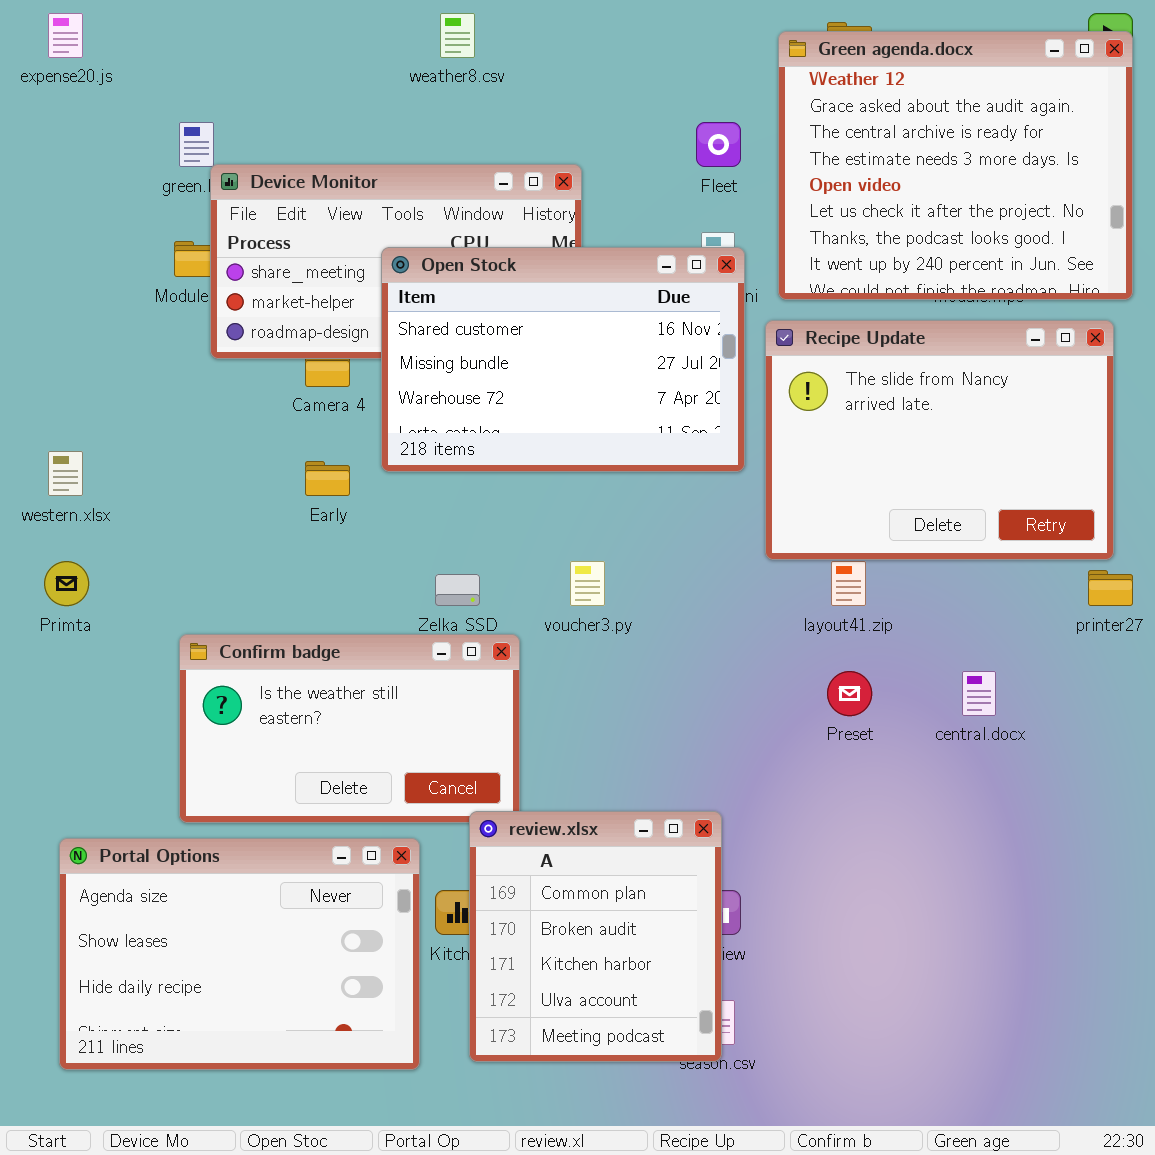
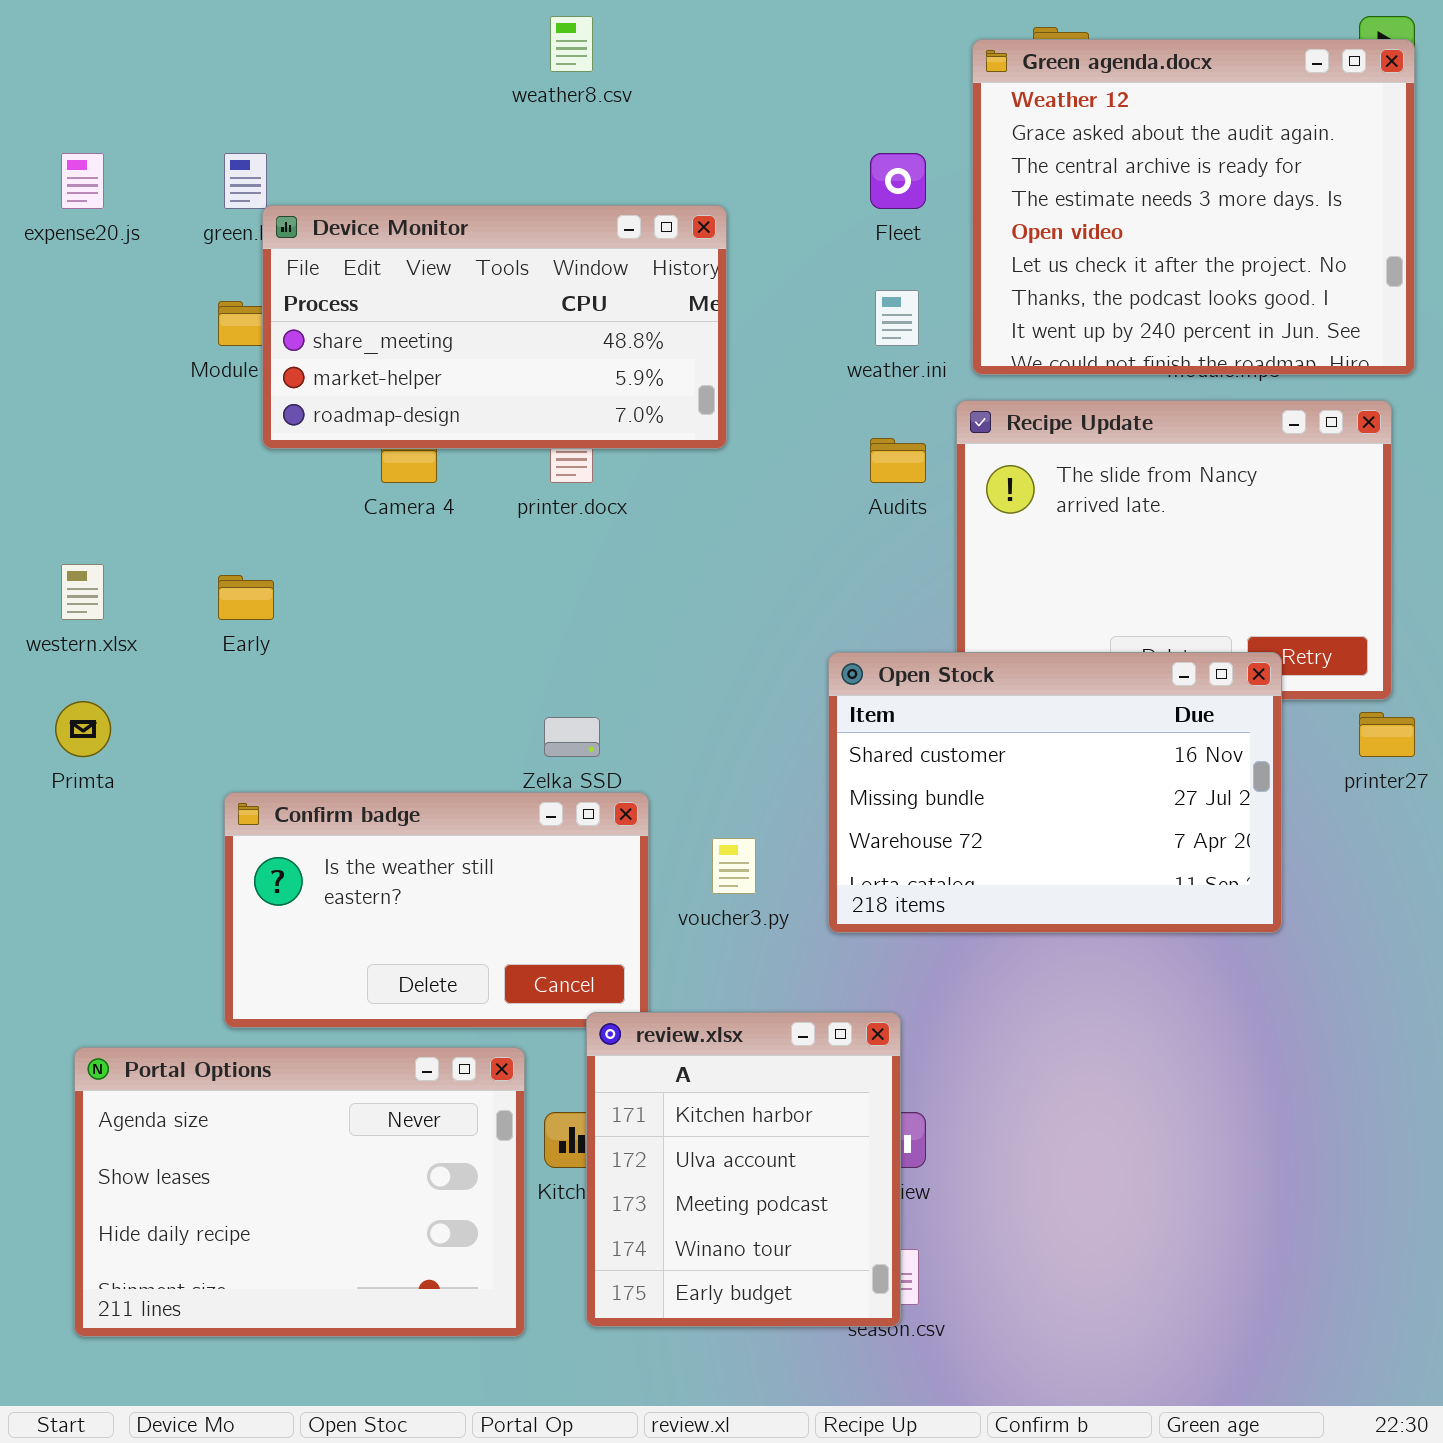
expense20.js: [48,13,83,58] -> [61,153,104,209], moved
Open Stock: [381,247,745,472] -> [828,652,1282,933], moved
Early: [305,461,350,496] -> [218,575,274,620], moved
voucher3.py: [570,561,605,606] -> [712,838,756,894], moved
review.xlsx: [469,811,722,1062] -> [586,1012,901,1327], scrolled down 2 rows

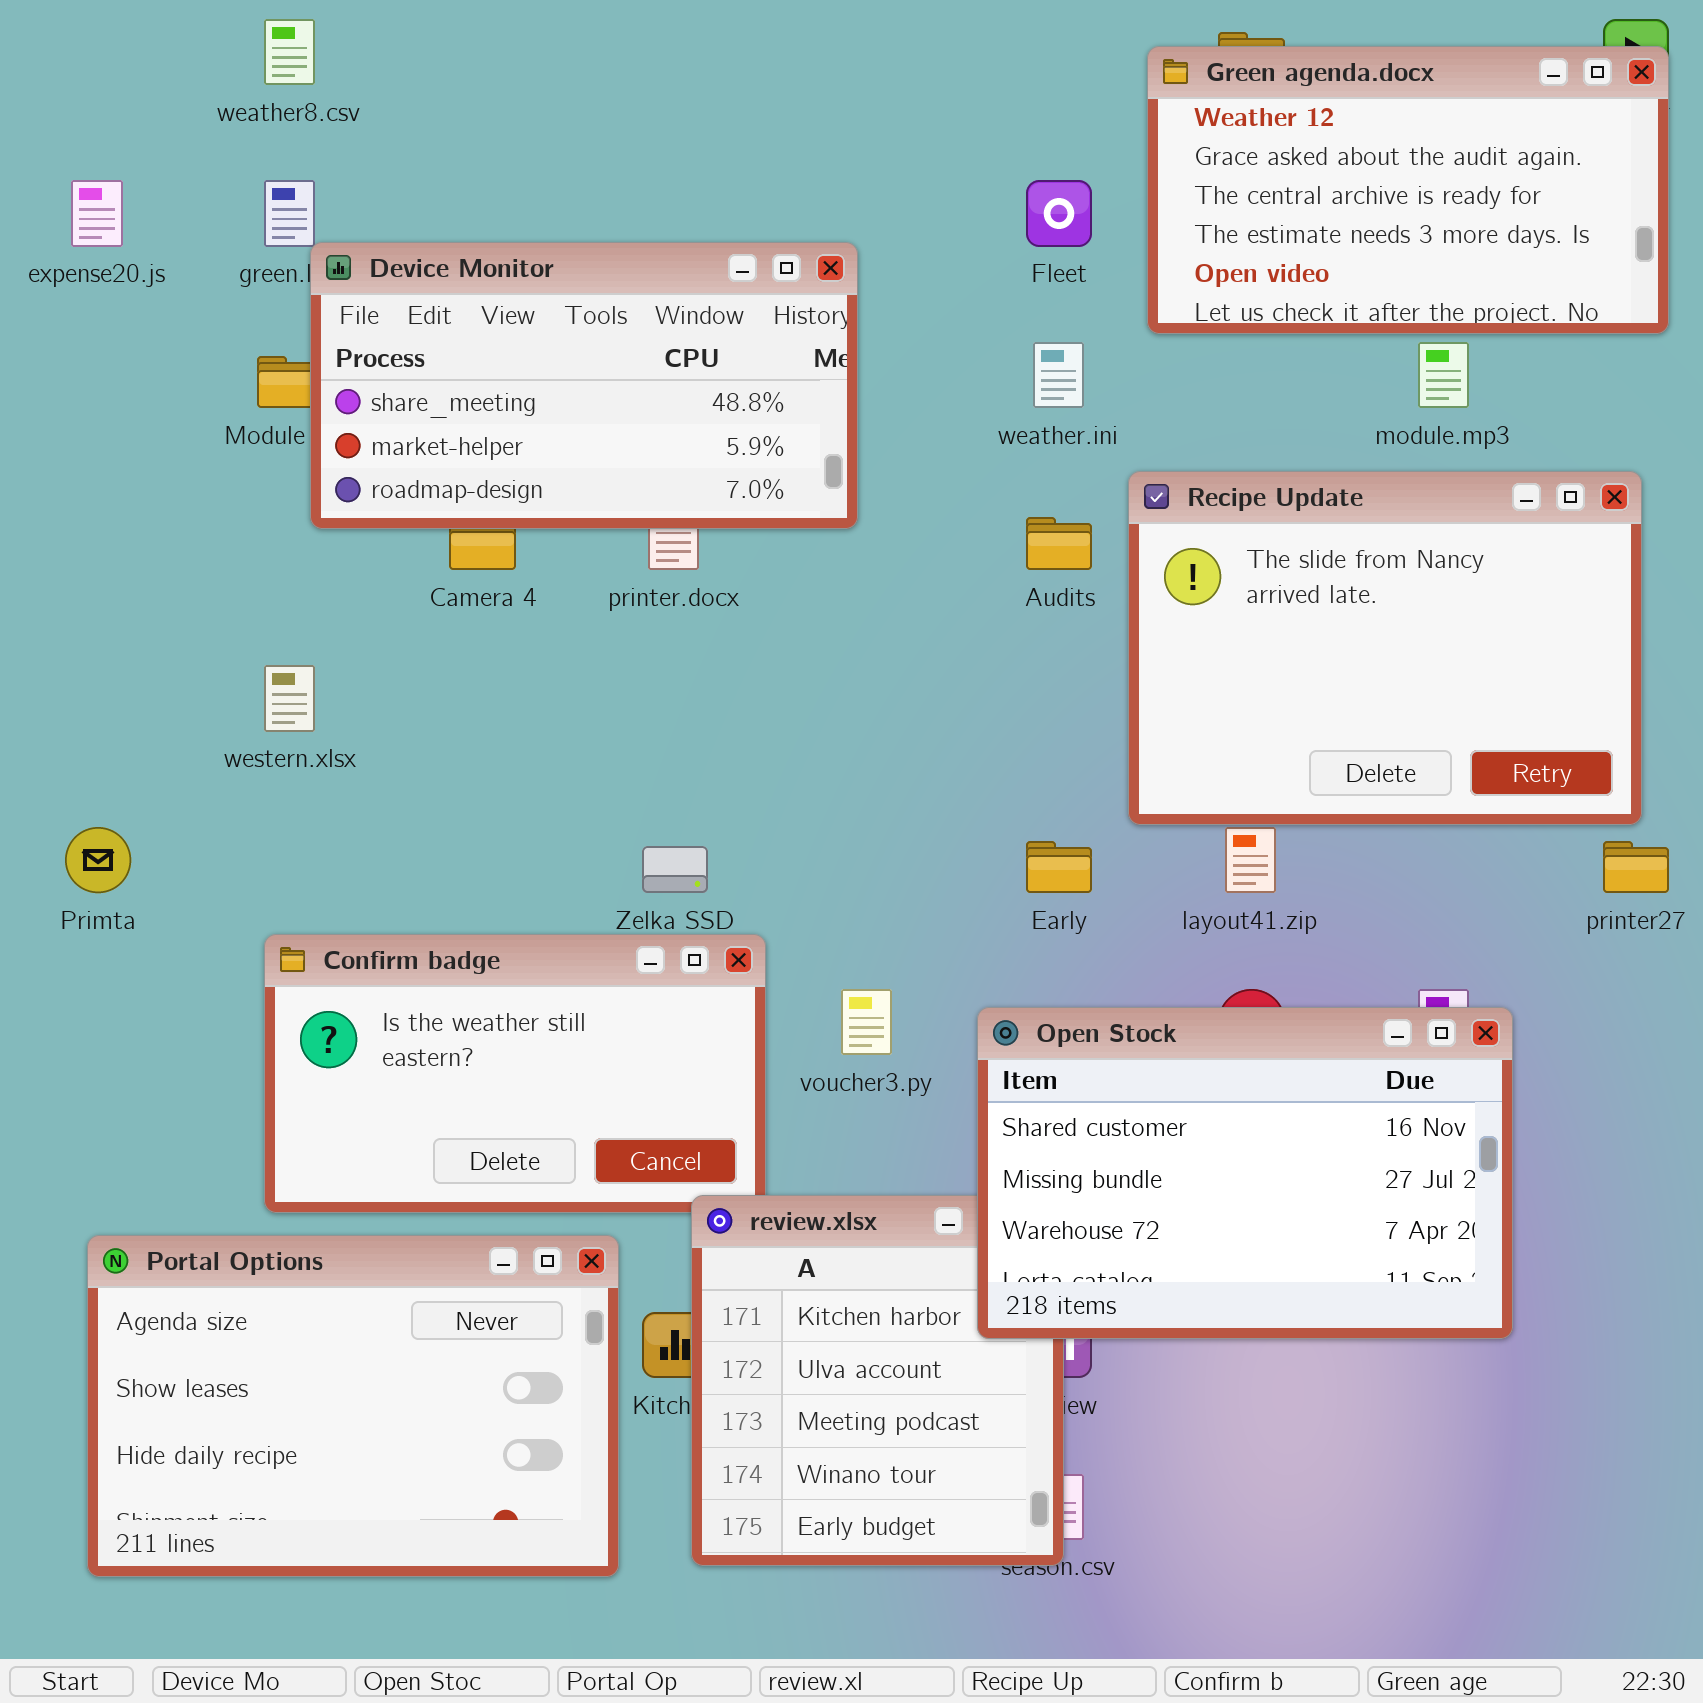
weather8.csv: [550,16,593,72] -> [264,19,315,85], moved
Green agenda.docx: [972,39,1415,375] -> [1147,46,1669,334], resized
western.xlsx: [61,564,104,620] -> [264,665,315,732], moved
Early: [218,575,274,620] -> [1026,841,1092,893], moved
Open Stock: [828,652,1282,933] -> [977,1007,1513,1339], moved

